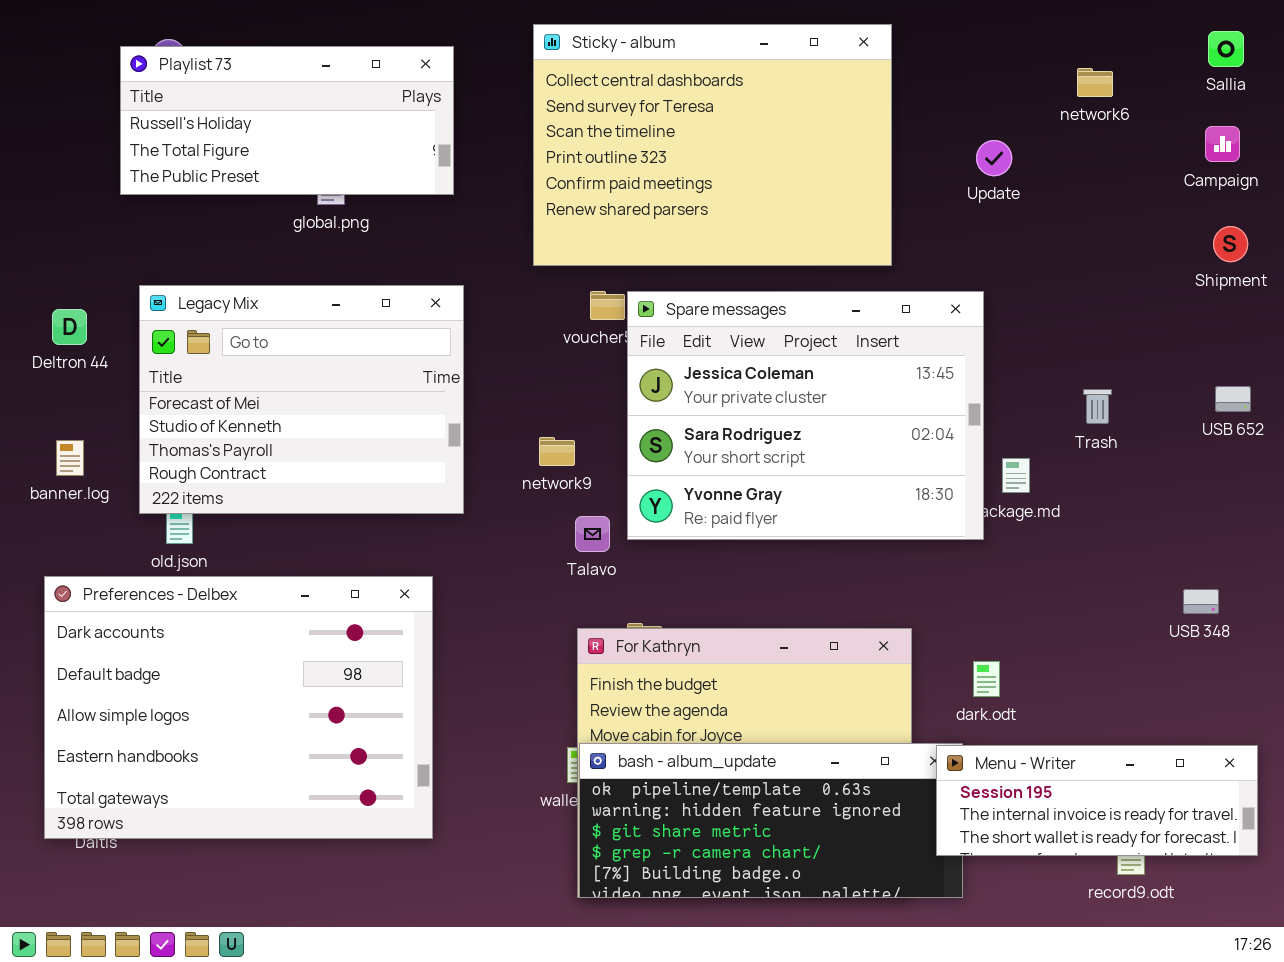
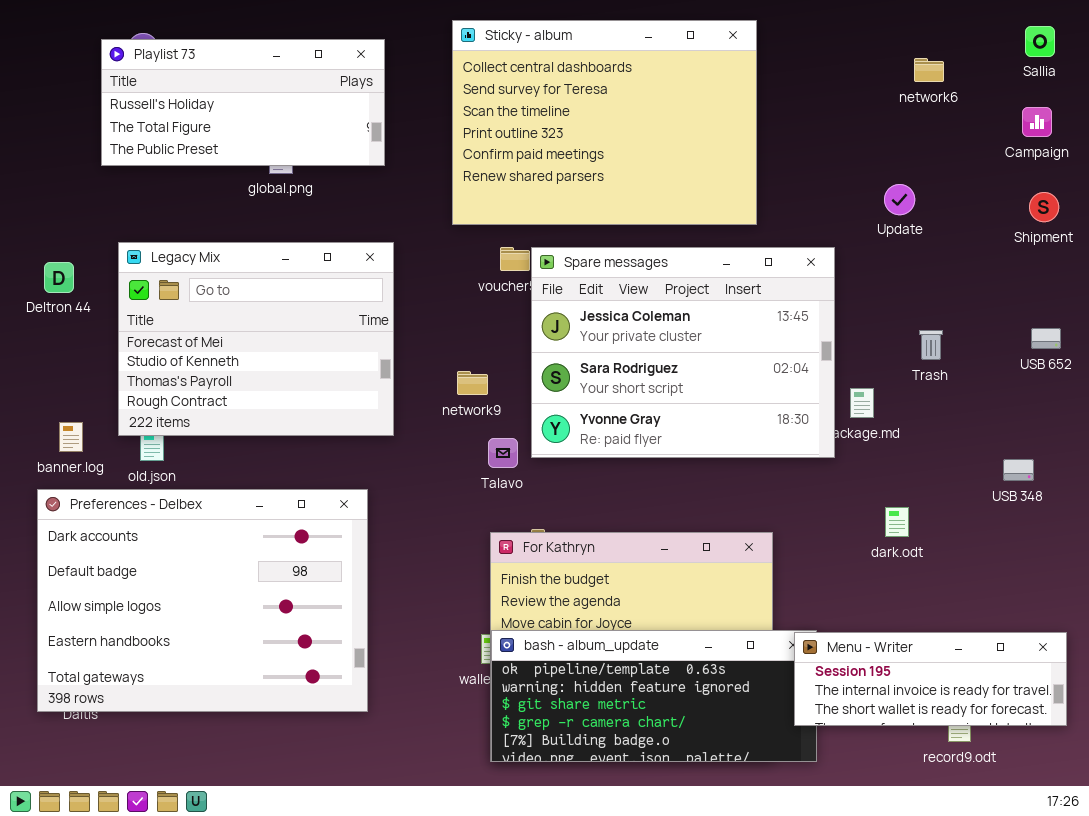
Update: [976,140,1012,176] -> [884,184,915,215], moved
banner.log: [56,440,84,476] -> [59,422,83,452], moved
USB 348: [1183,589,1219,614] -> [1003,459,1034,481], moved
dark.odt: [973,661,1000,697] -> [885,507,909,537], moved

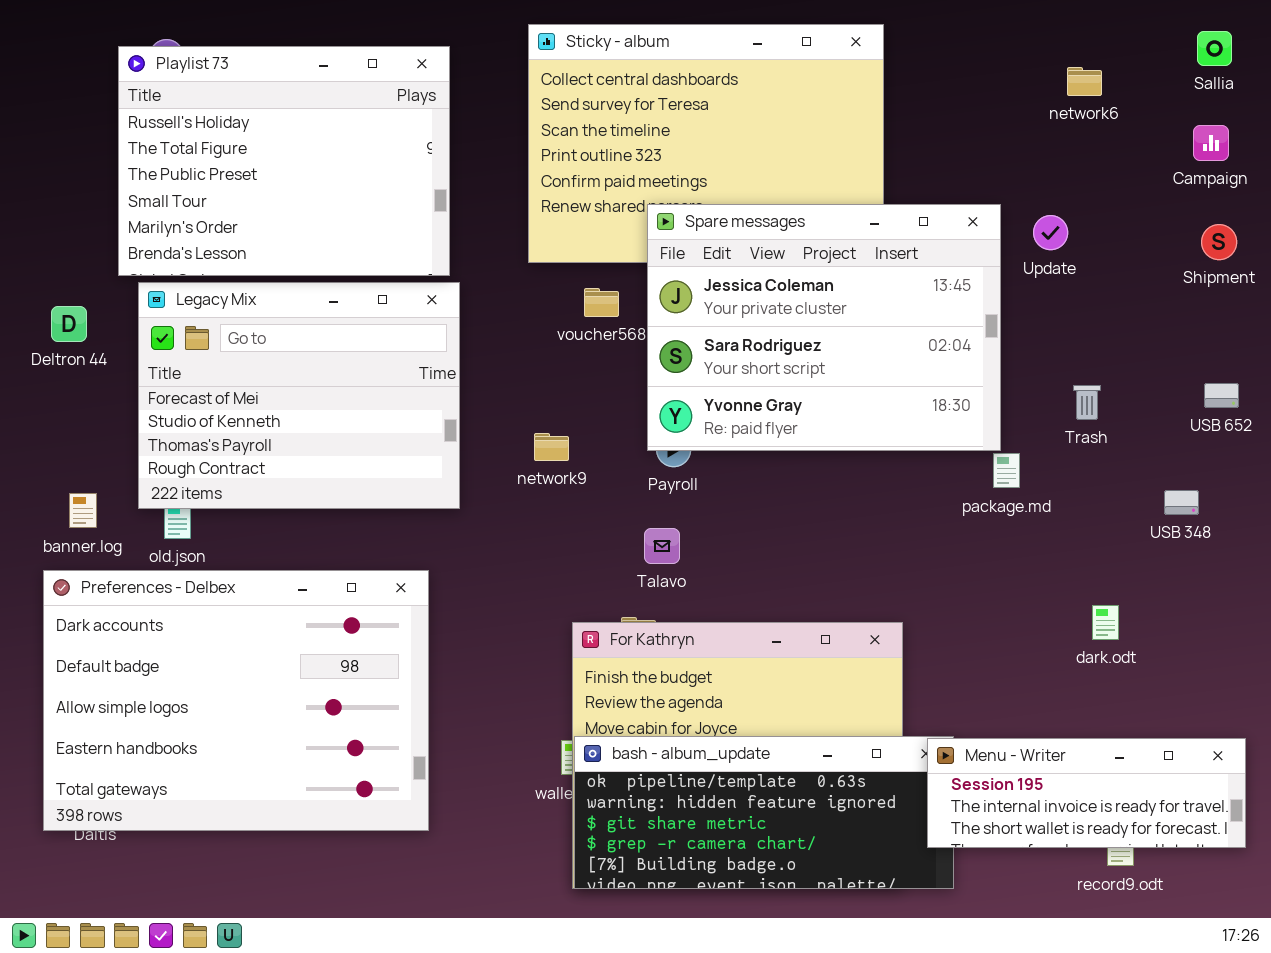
Playlist 73: [101,39,385,166] -> [118,46,450,276], resized
Spare messages: [531,247,835,458] -> [647,204,1001,451], moved
Talavo: [488,438,518,468] -> [644,528,680,564], moved
USB 348: [1003,459,1034,481] -> [1164,490,1199,515], moved
dark.odt: [885,507,909,537] -> [1092,605,1119,640], moved

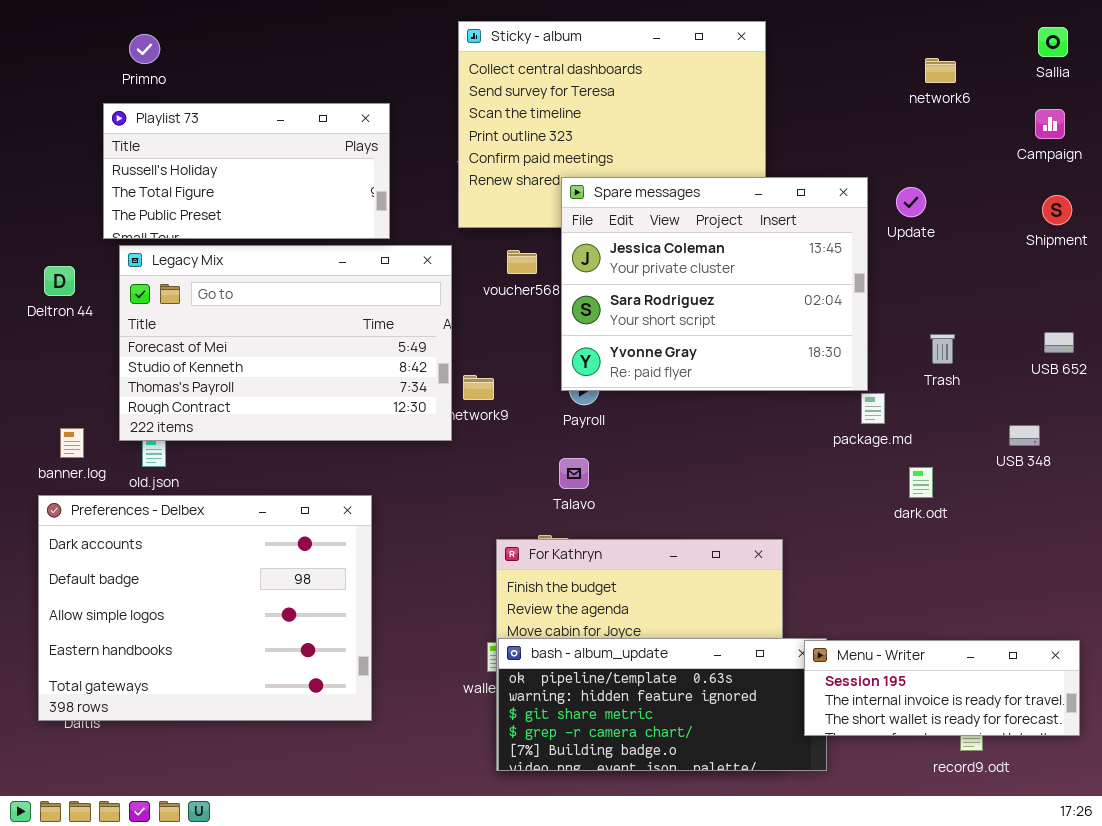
Playlist 73: [118,46,450,276] -> [103,103,390,239], resized
Legacy Mix: [138,282,460,509] -> [119,245,452,441], resized
dark.odt: [1092,605,1119,640] -> [909,467,933,498], moved

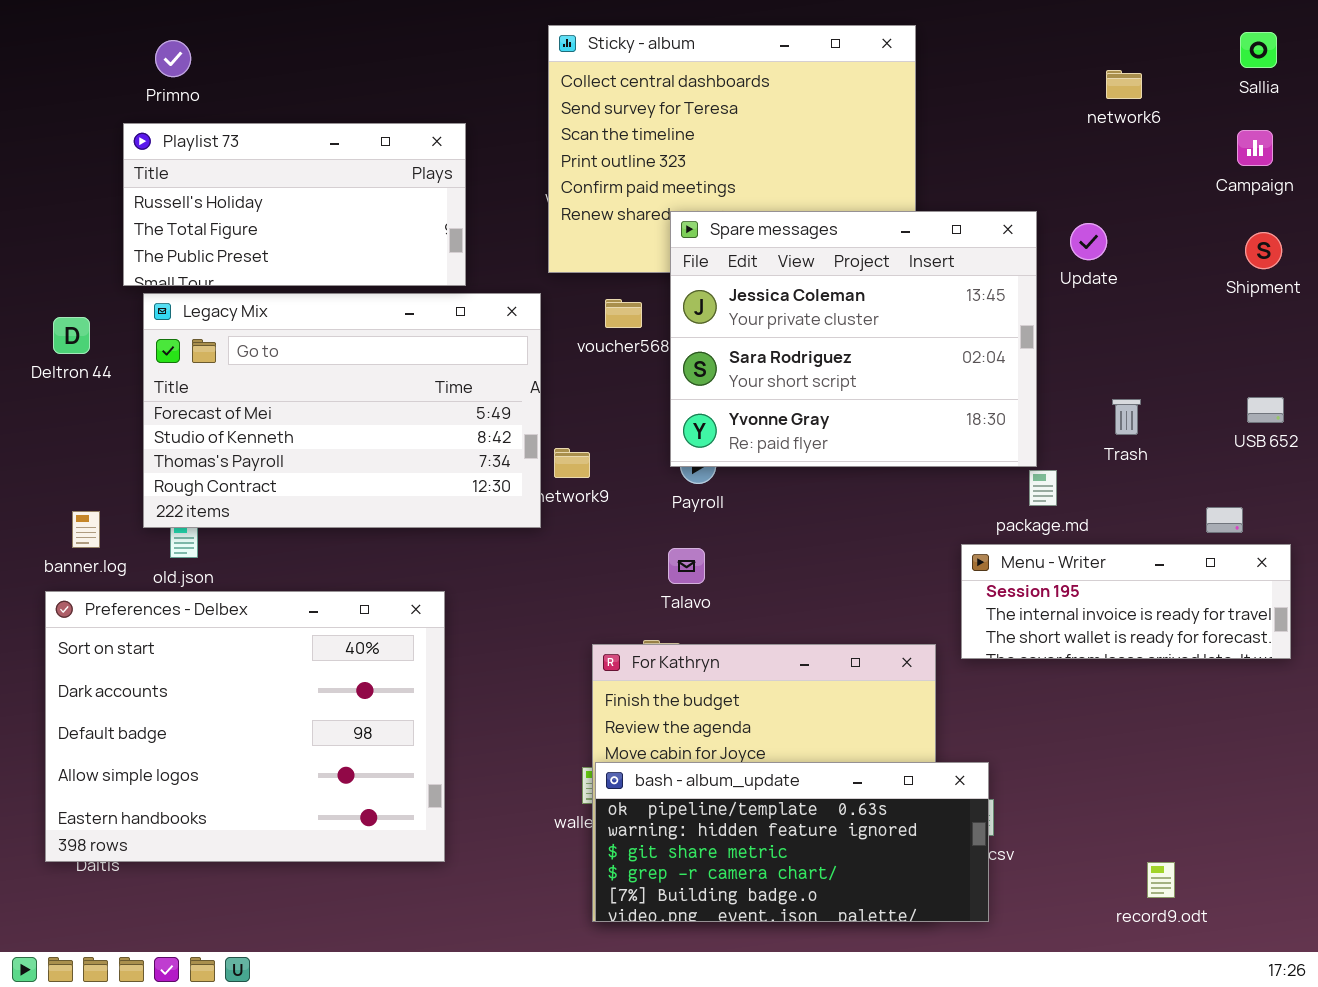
Preferences - Delbex: [38,495,372,721] -> [45,591,445,862], scrolled up 1 row
Menu - Writer: [804,640,1080,736] -> [961,544,1291,659], moved

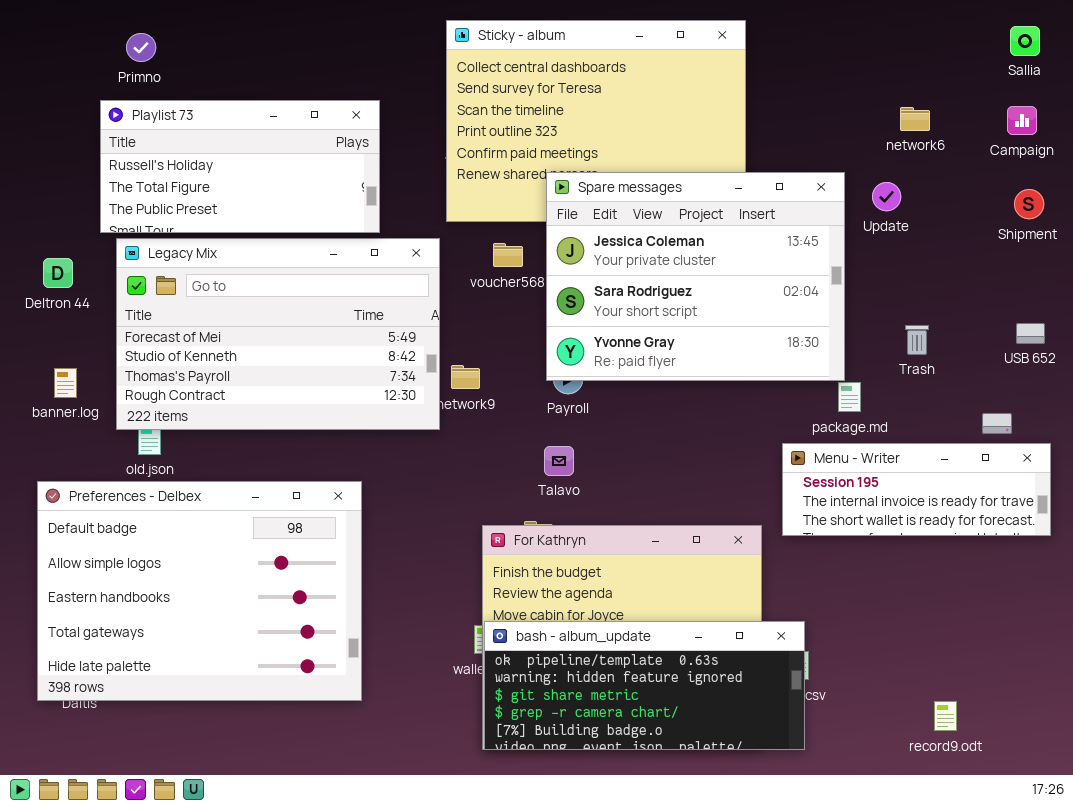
network6: [1106,70,1142,99] -> [900,107,930,131], moved
banner.log: [72,511,100,548] -> [54,368,77,398], moved
Preferences - Delbex: [45,591,445,862] -> [37,481,362,701], scrolled down 2 rows

